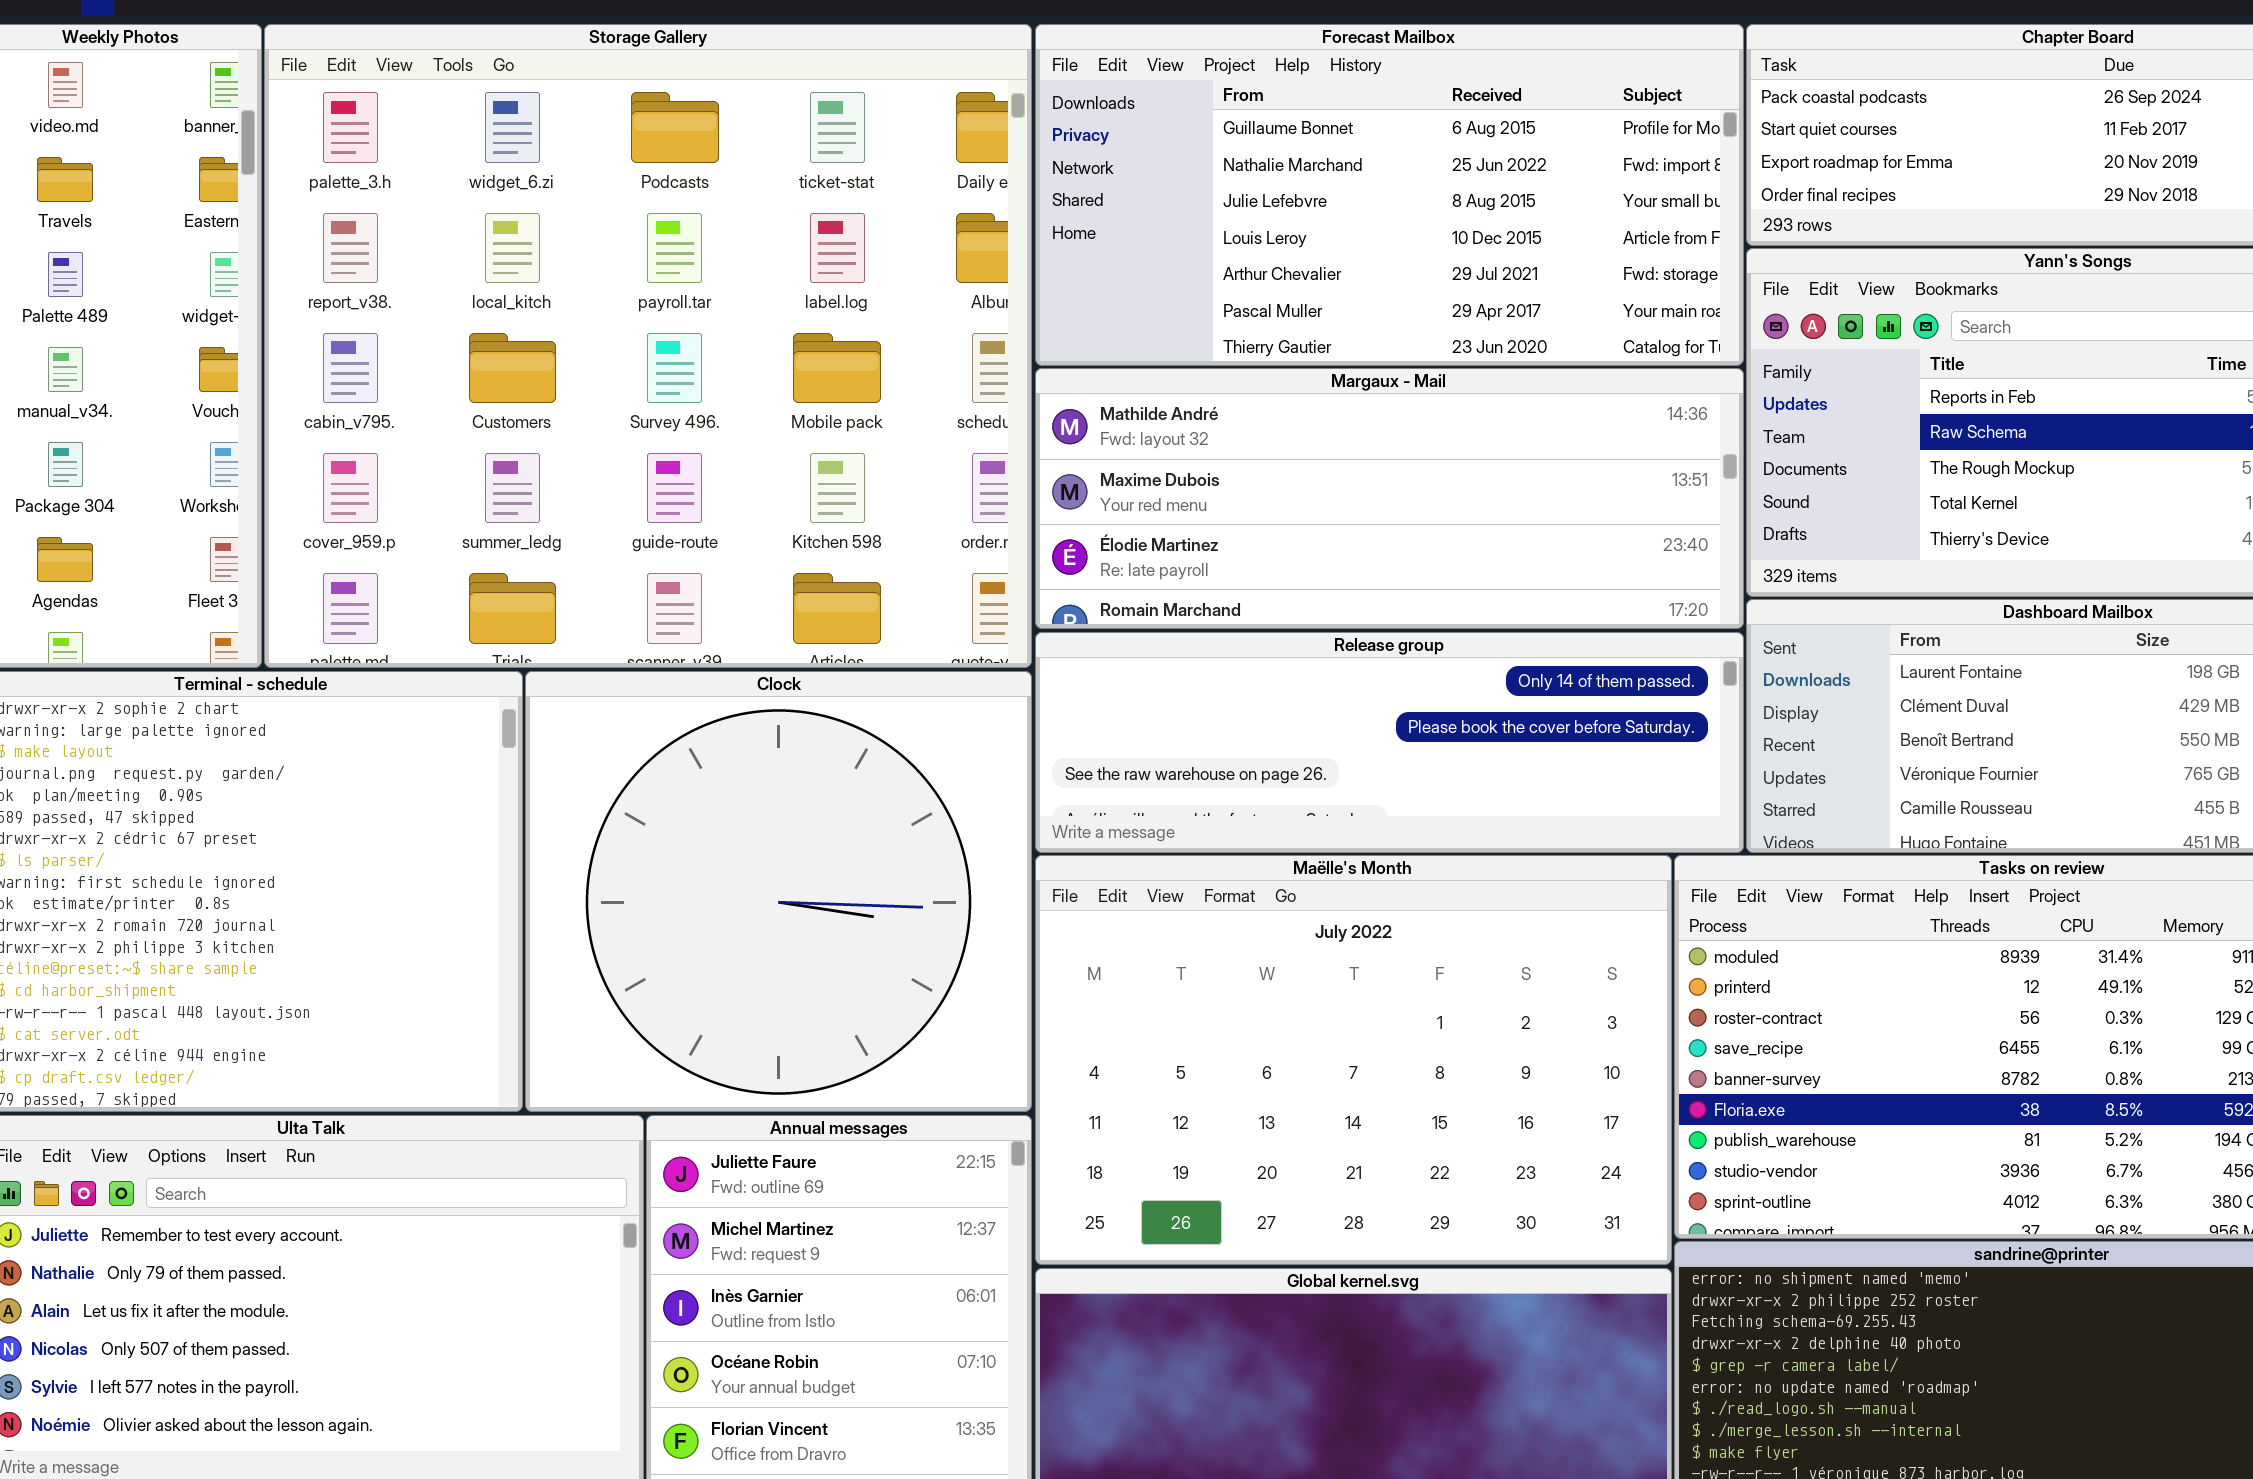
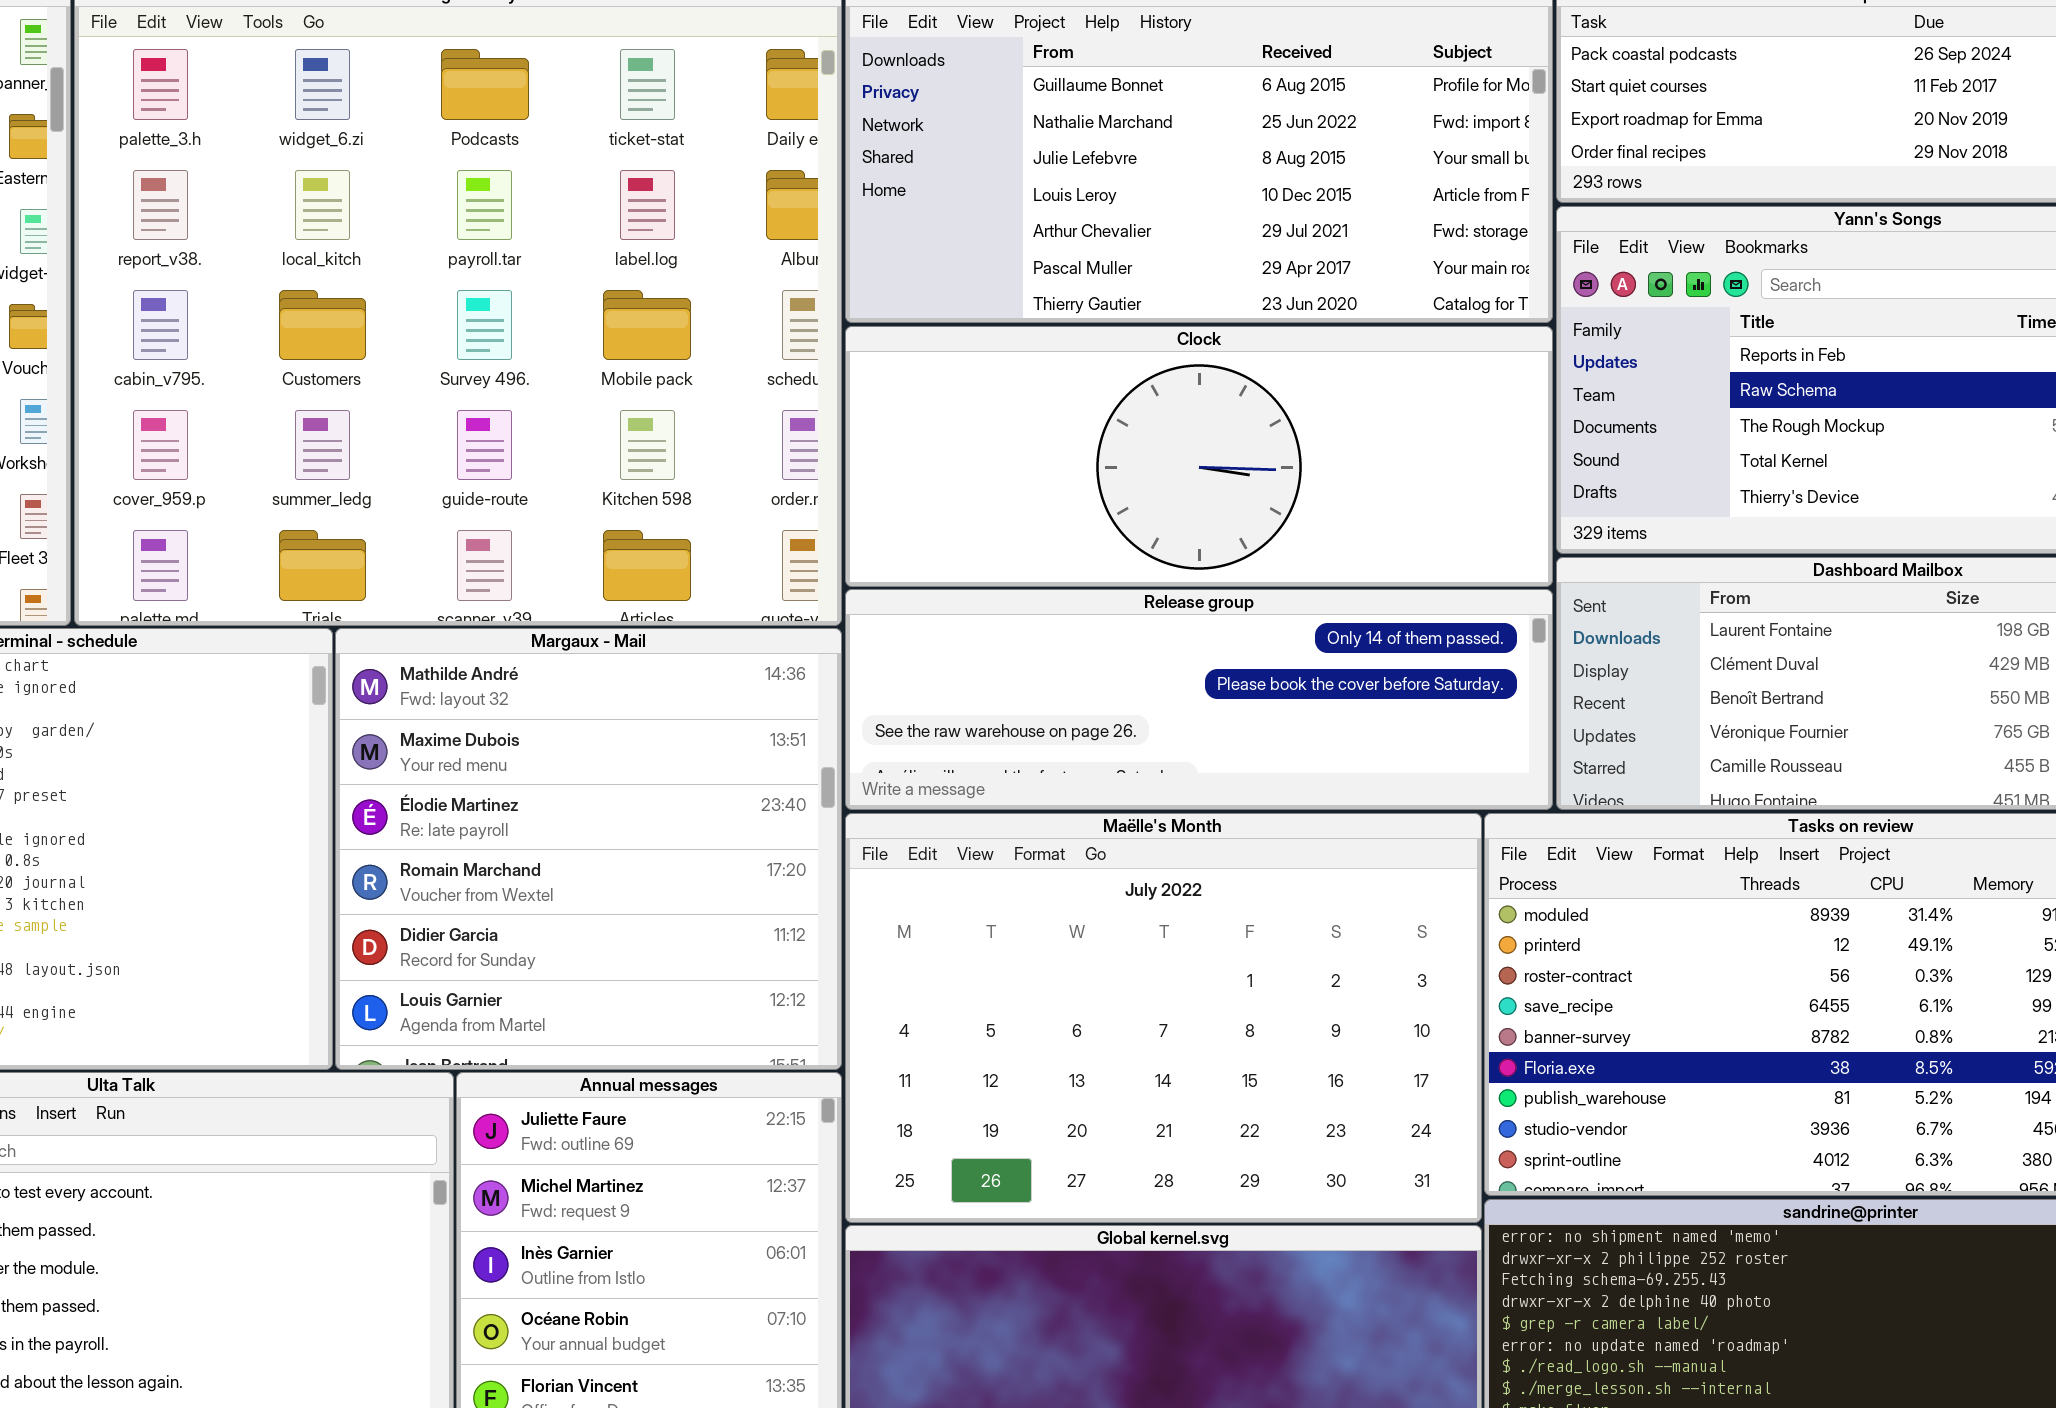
Margaux - Mail: [1035,368,1744,629] -> [335,628,842,1070], moved, resized
Clock: [525,671,1032,1112] -> [845,326,1553,587], moved, resized

